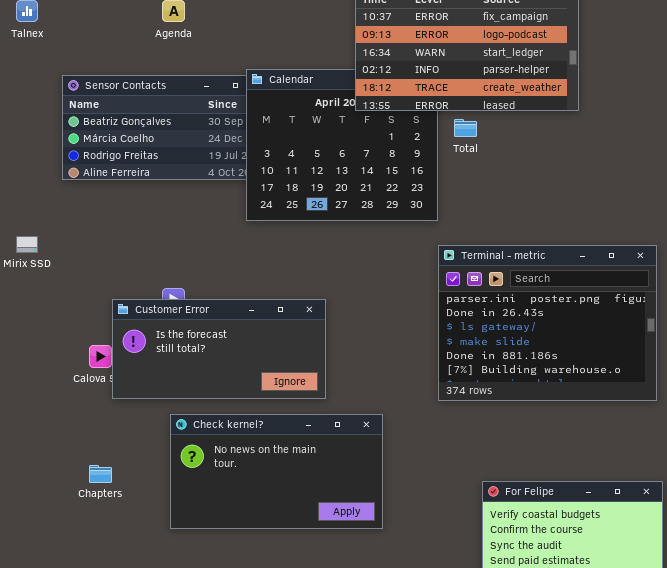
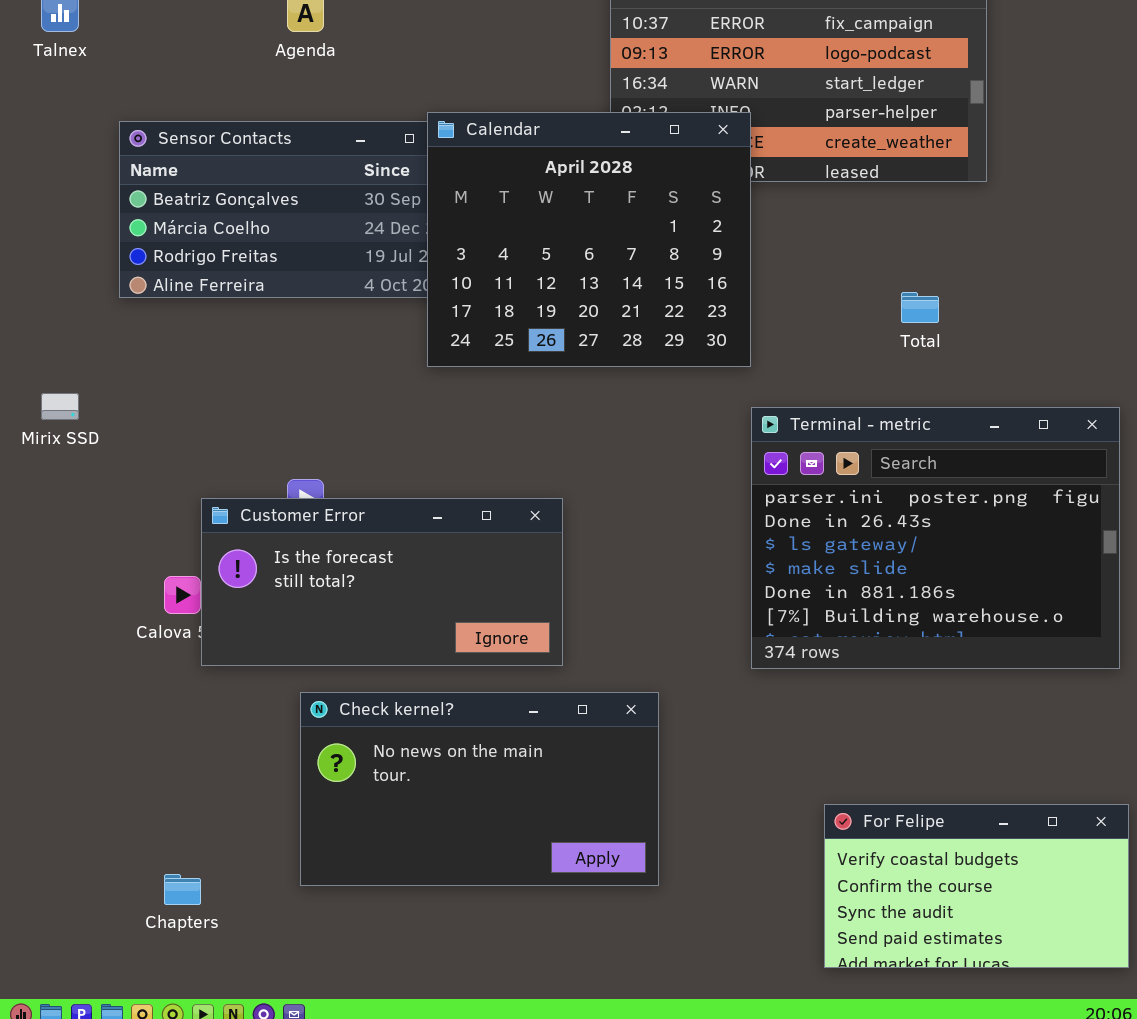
Calendar: [246,69,438,221] -> [427,112,751,367], raised
Total: [454,119,477,137] -> [901,292,939,323], moved
Chapters: [89,465,112,483] -> [164,874,201,905], moved

